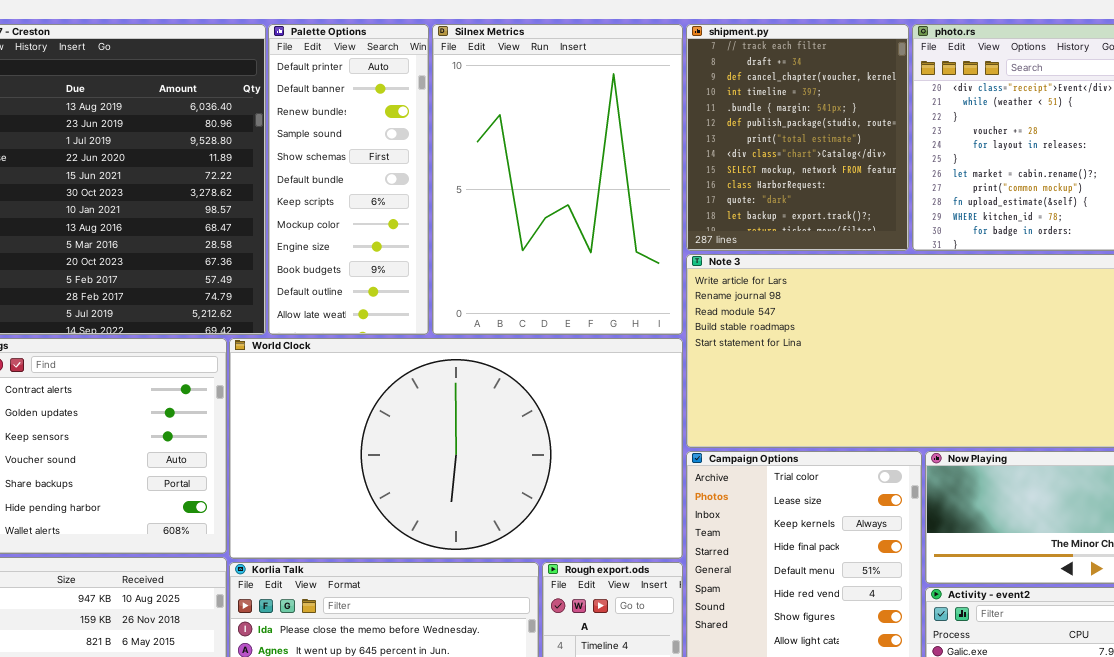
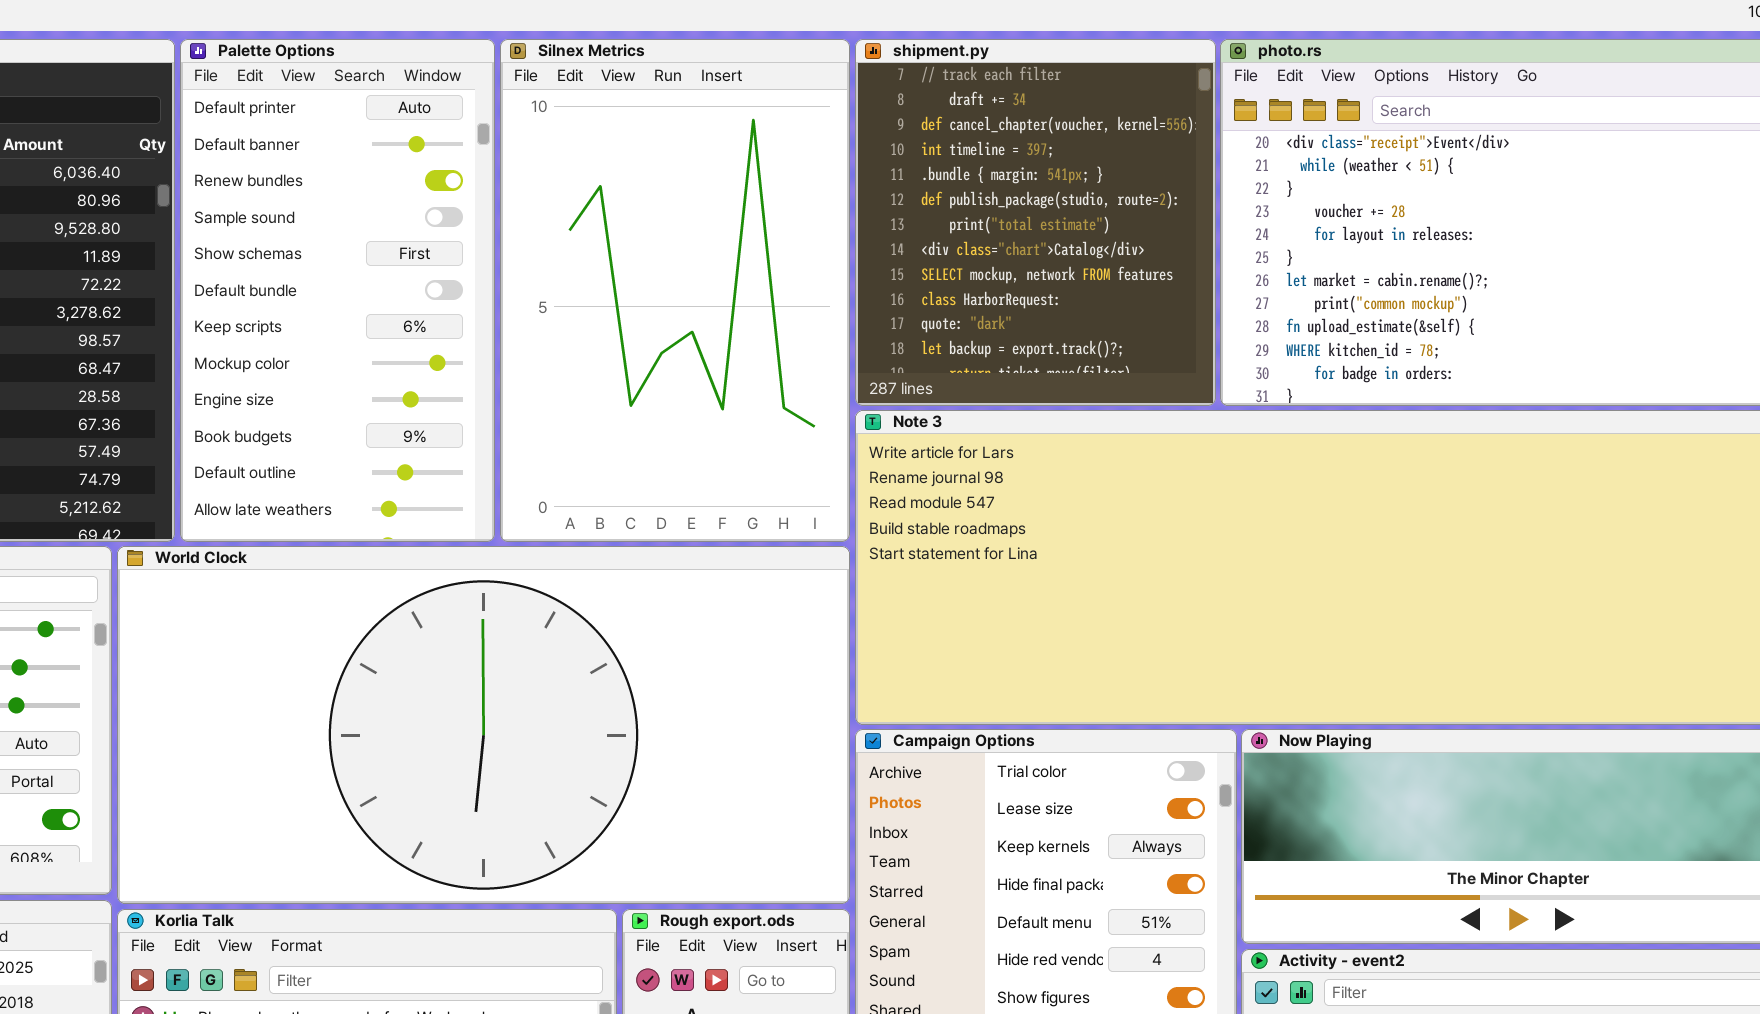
Palette Options: [268,24,429,335] -> [180,39,495,542], resized
Silnex Metrics: [432,24,683,335] -> [500,39,850,542], resized

